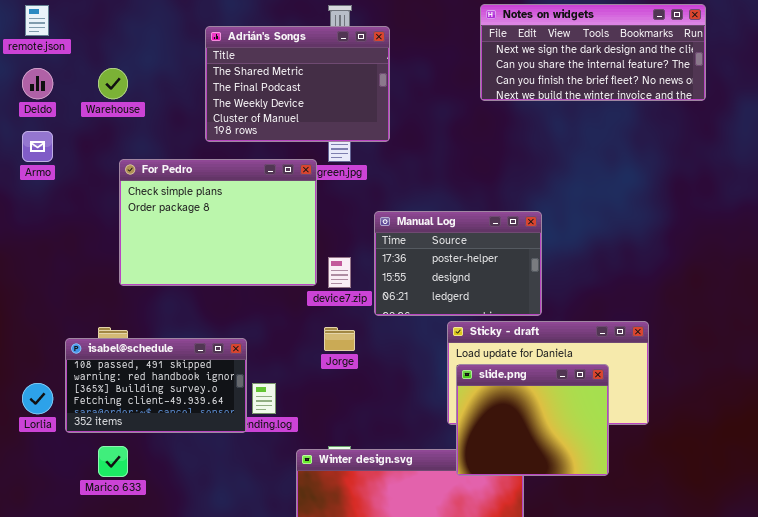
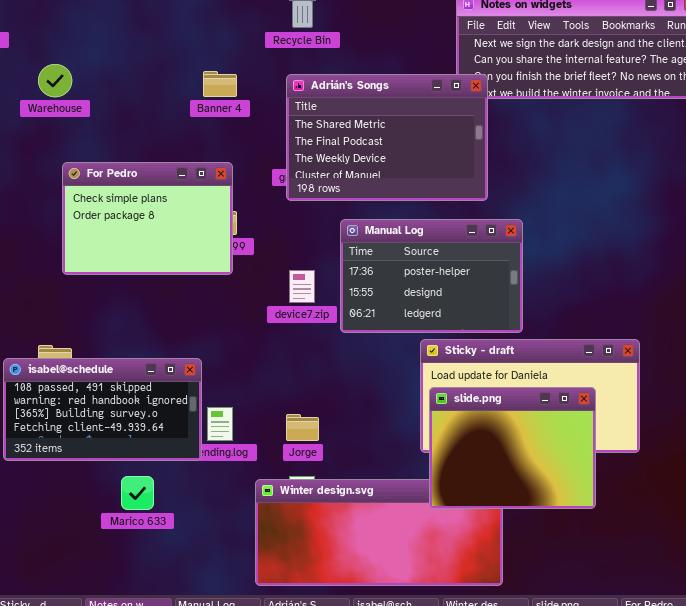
Adrián's Songs: [205,26,390,142] -> [286,74,488,201], moved
For Pedro: [119,159,317,286] -> [62,162,233,275], resized
Jorge: [324,327,355,351] -> [286,414,319,441], moved
Marico 633: [98,446,128,477] -> [121,476,154,510], moved

